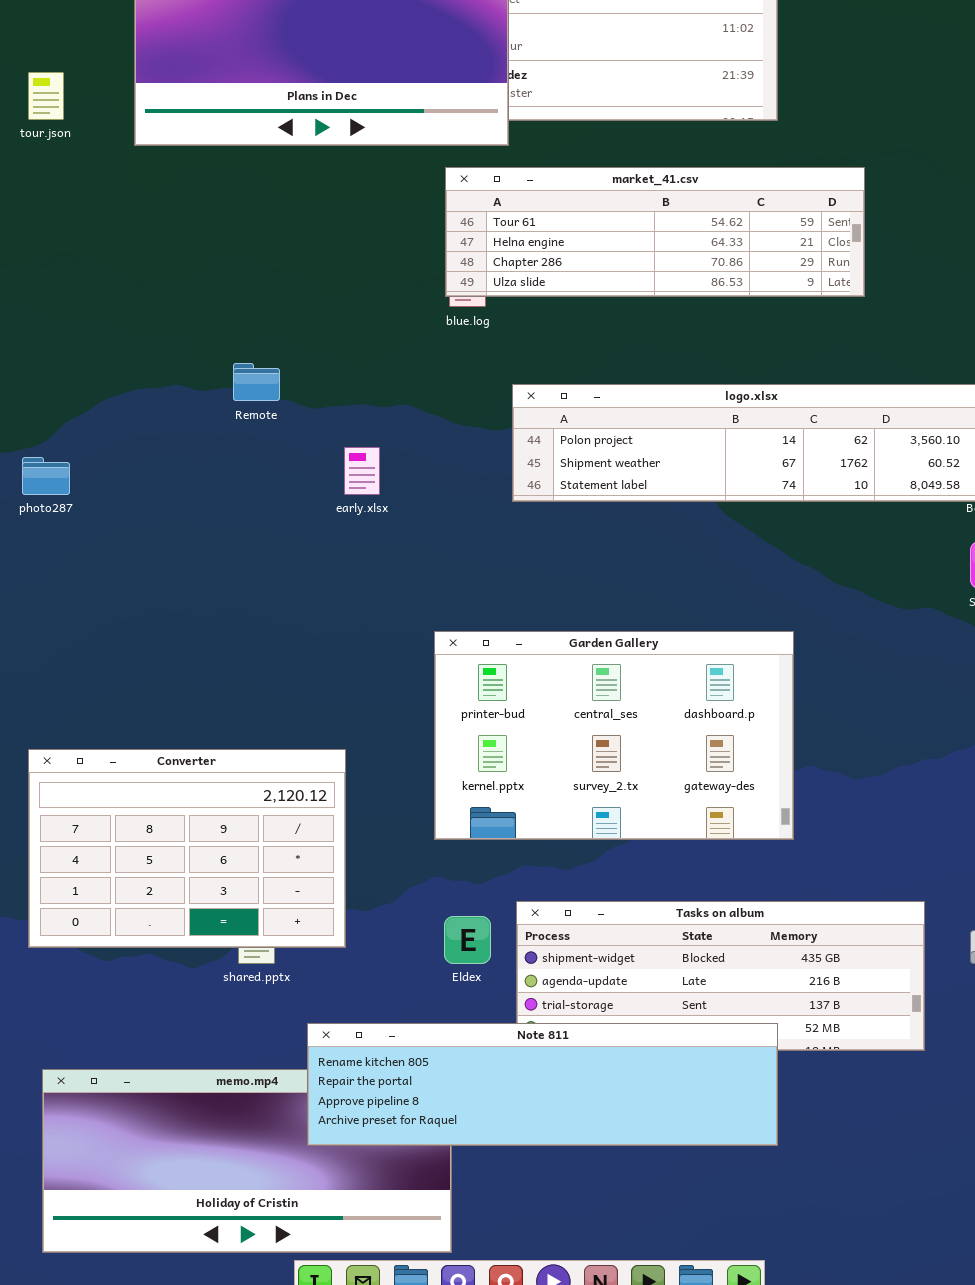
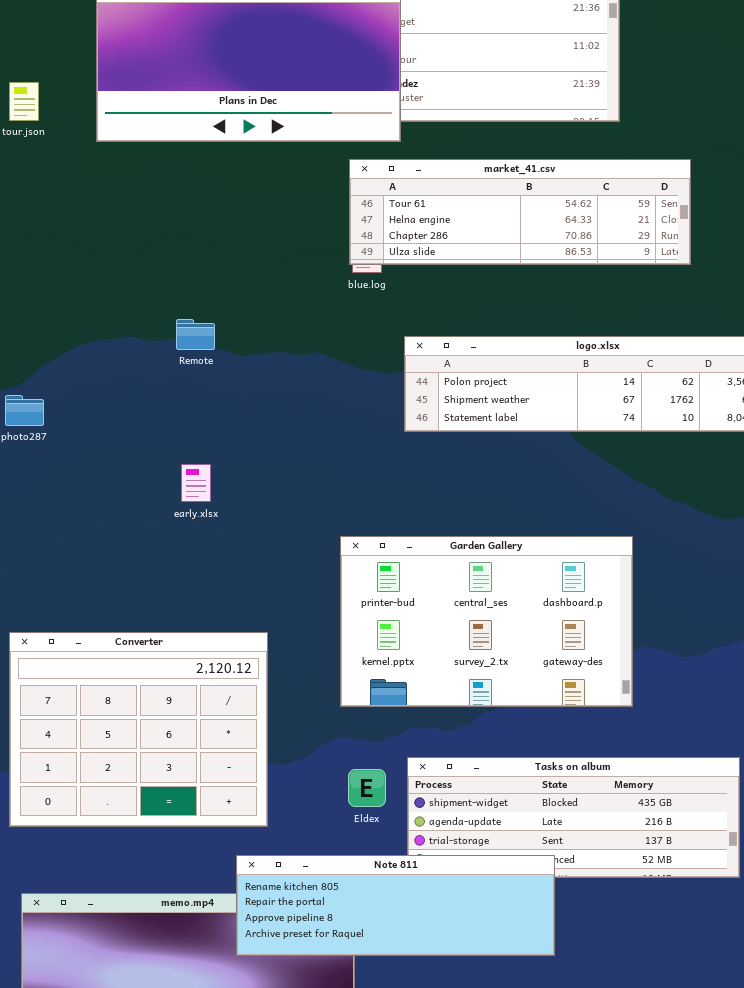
early.xlsx: [344,447,380,495] -> [181,464,211,502], moved
Converter: [28,749,346,948] -> [9,632,268,827], resized
Note 811: [307,1023,778,1146] -> [236,855,555,956], resized

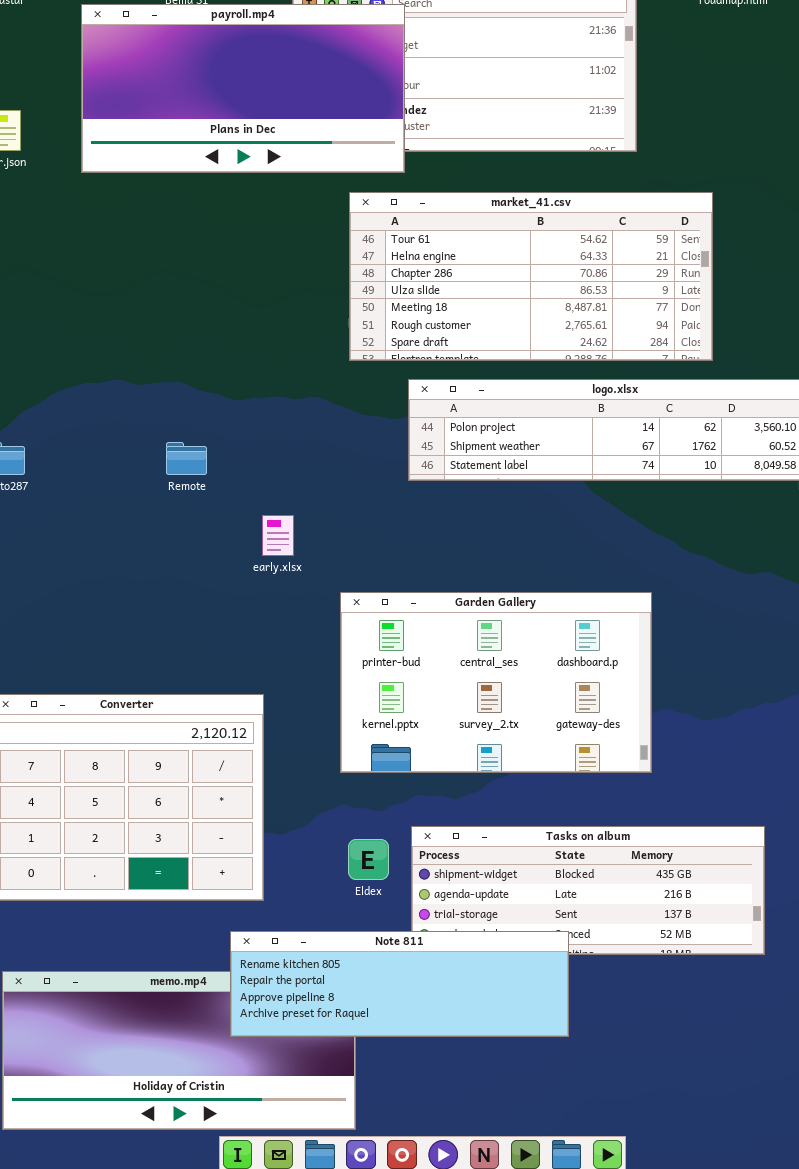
market_41.csv: [349,159,691,265] -> [349,192,713,361], resized
Remote: [176,319,215,350] -> [166,442,207,475], moved
early.xlsx: [181,464,211,502] -> [262,515,294,556], moved

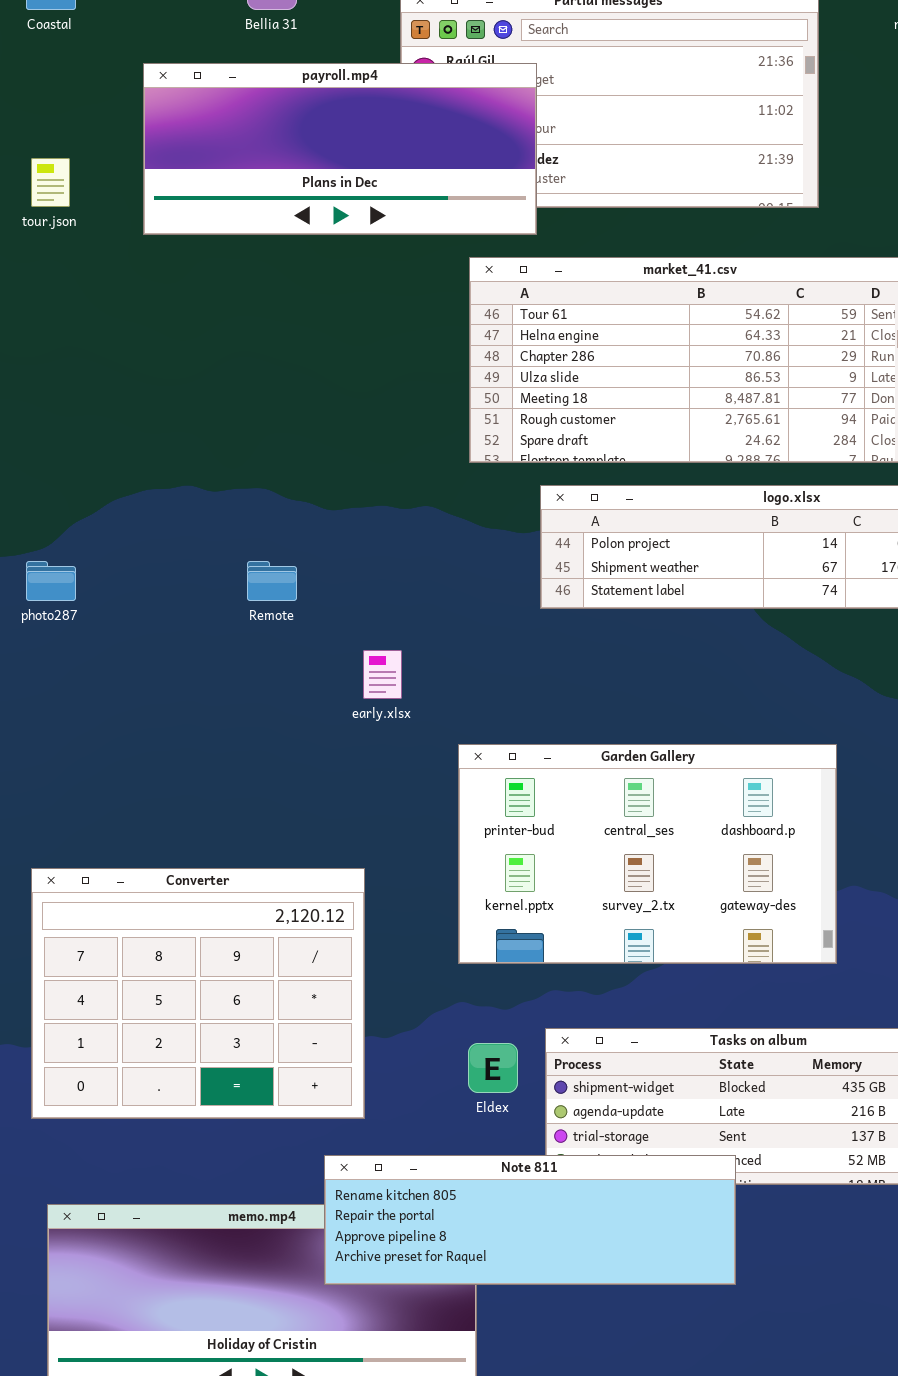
payroll.mp4: [81,4,405,173] -> [143,63,537,235], resized

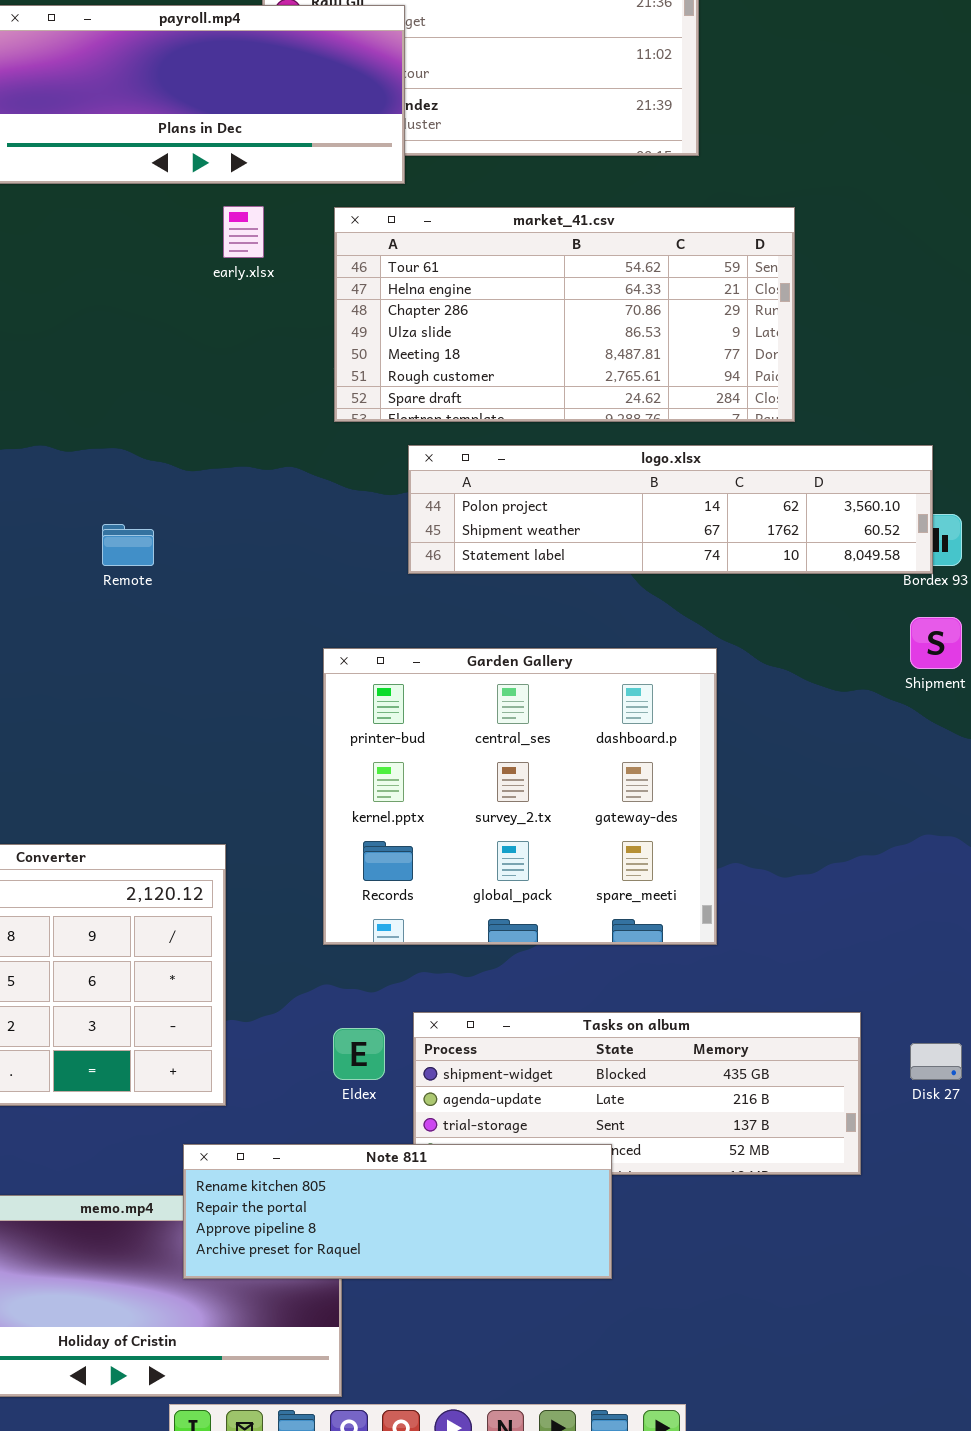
early.xlsx: [363,650,402,699] -> [223,206,264,258], moved
Garden Gallery: [458,744,837,964] -> [323,648,717,945], resized

